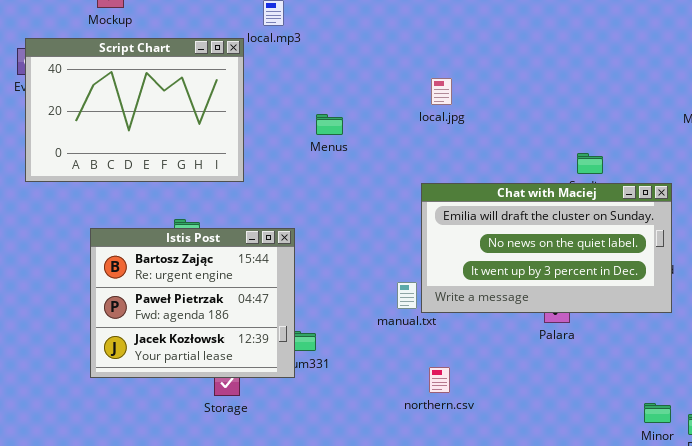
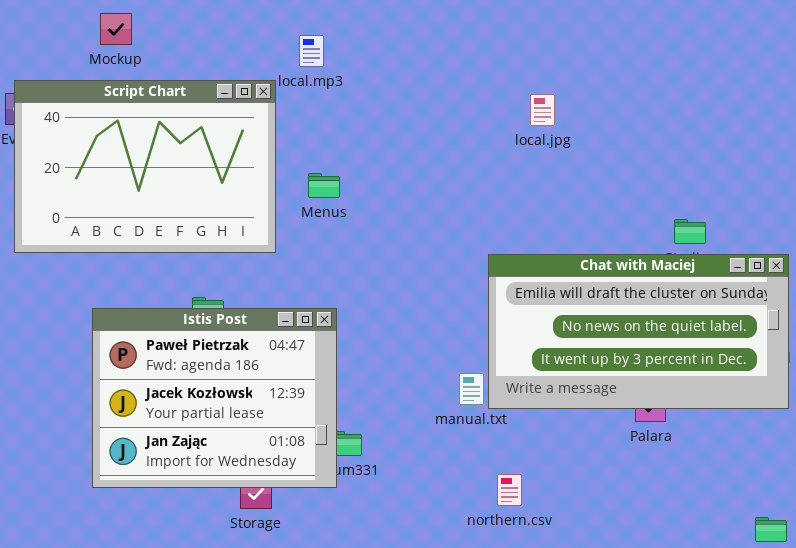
local.jpg: [431,78,452,105] -> [530,94,555,126], moved
Menus: [316,114,343,135] -> [308,173,340,198], moved
Istis Post: [90,228,295,378] -> [92,308,337,488], scrolled down 1 row

